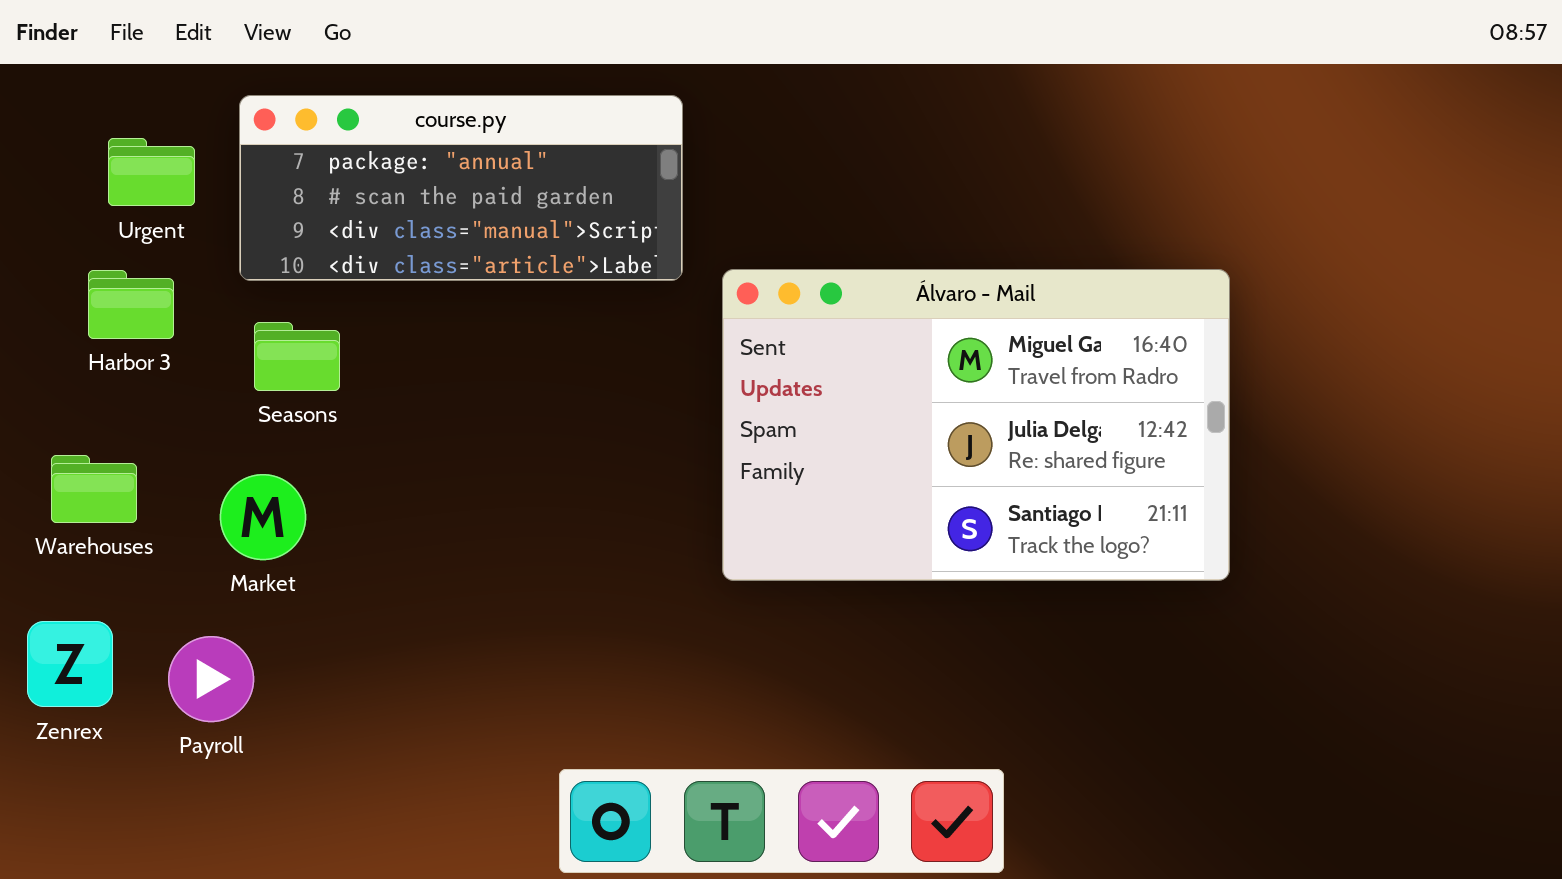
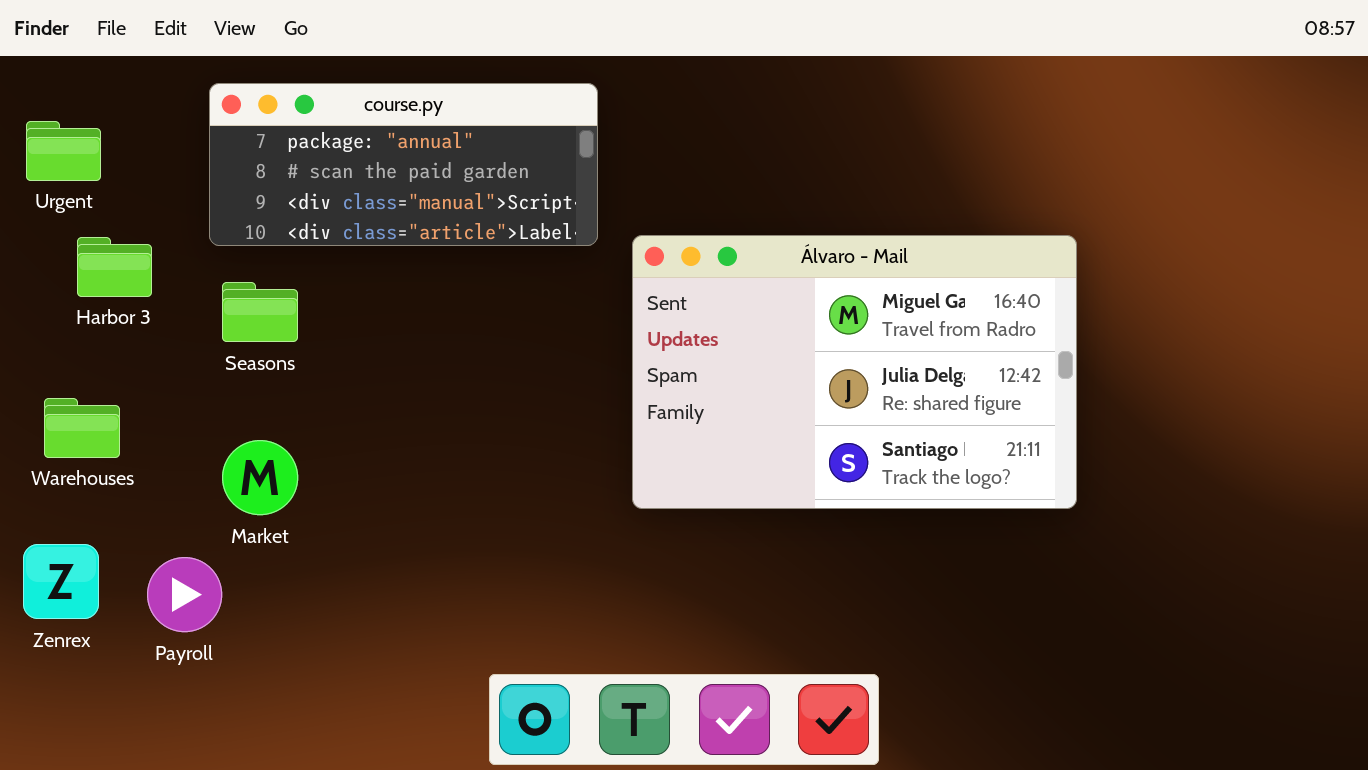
Urgent: [108,138,195,206] -> [26,121,101,181], moved
Market: [220,474,306,560] -> [222,440,298,515], moved

